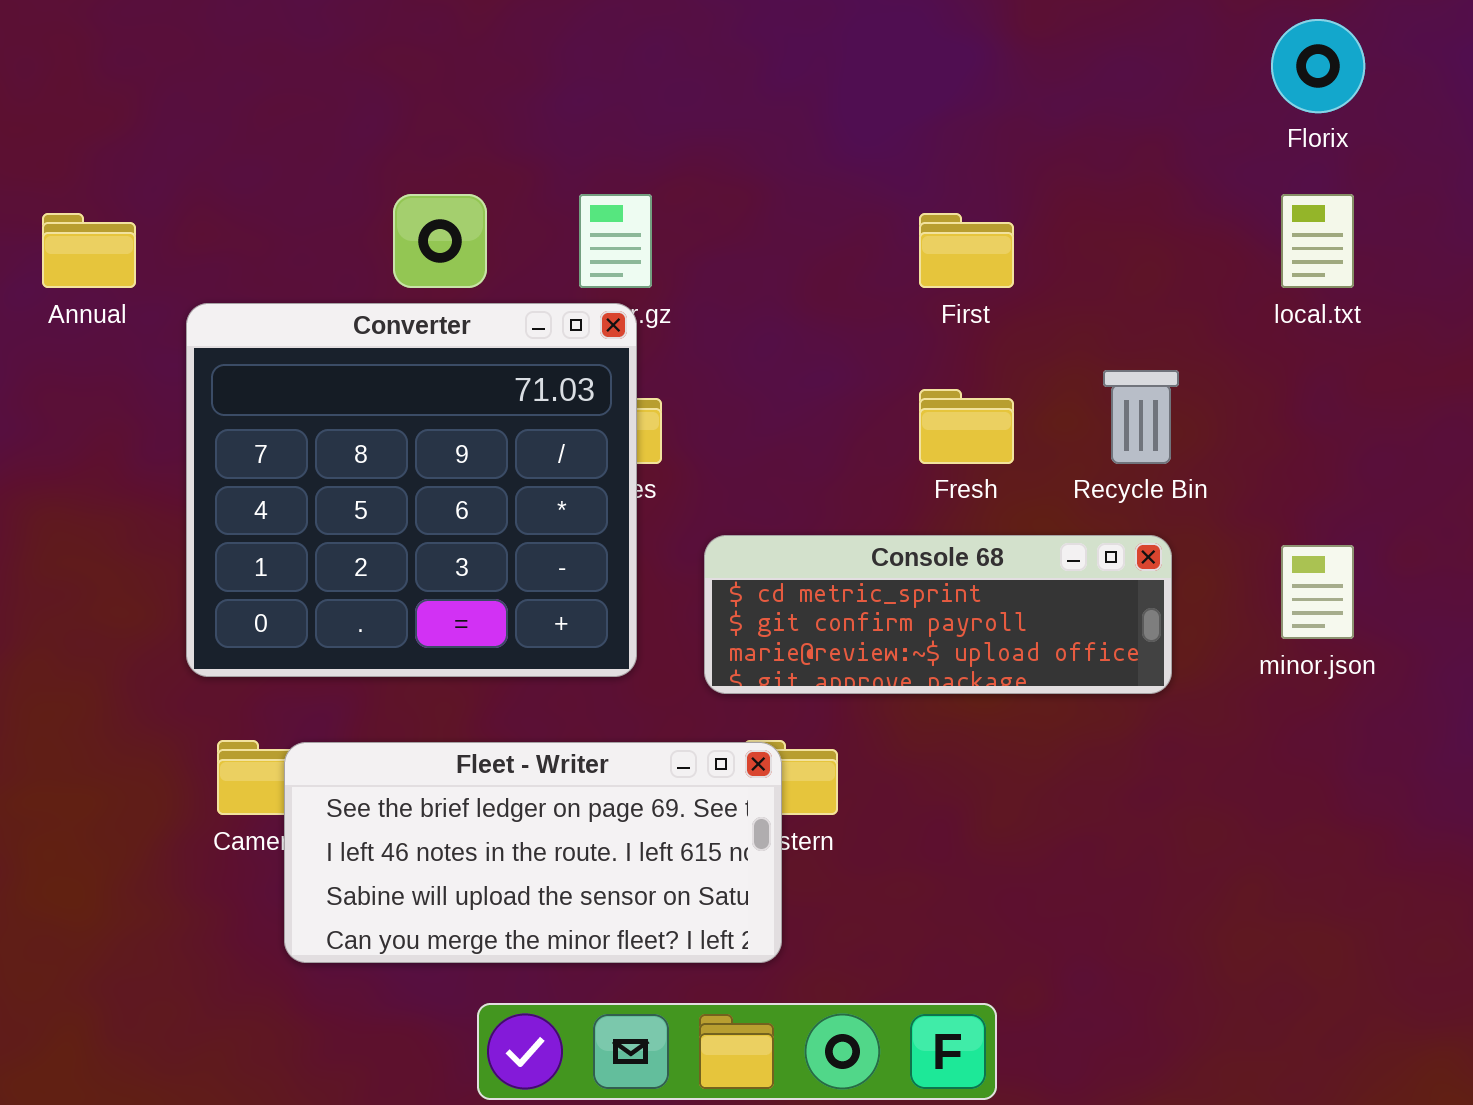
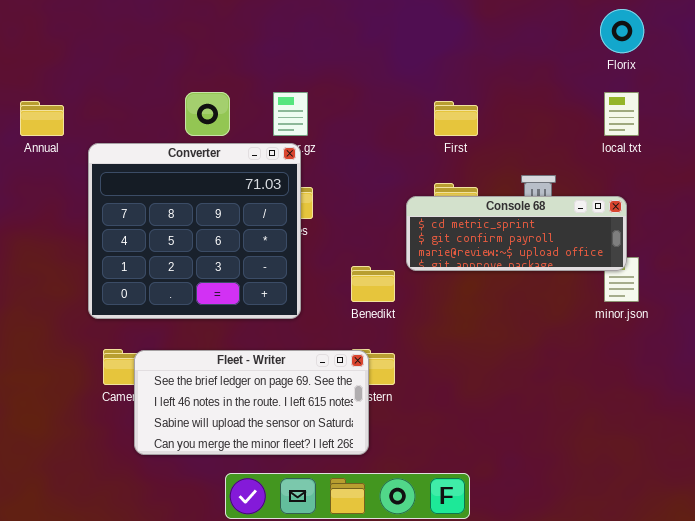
Console 68: [704,535,1172,694] -> [406,196,627,271], moved

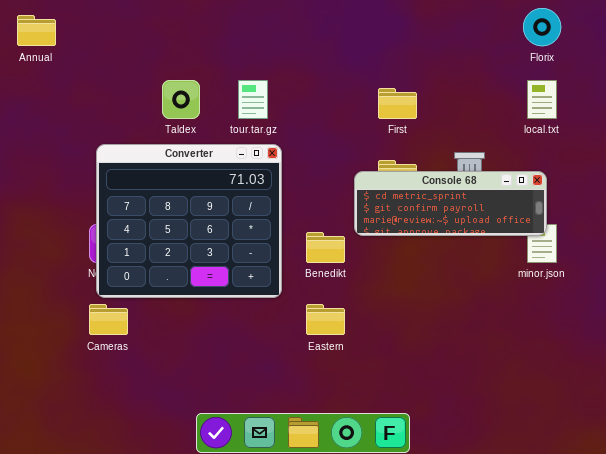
Annual: [20,101,64,136] -> [17,15,56,46], moved
Converter: [88,143,301,319] -> [96,144,282,298], moved
Fleet - Writer: [134,350,369,455] -> none, closed

